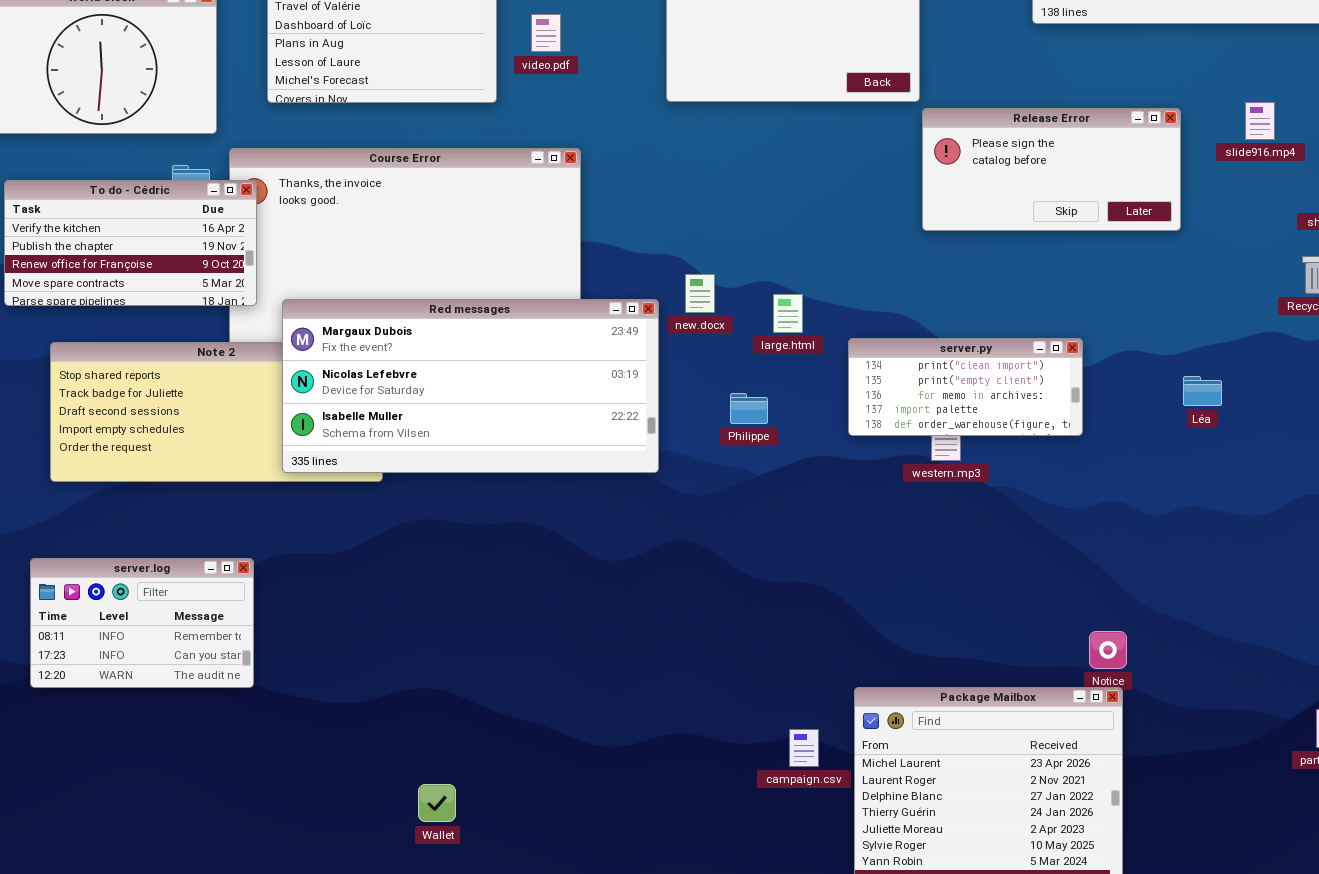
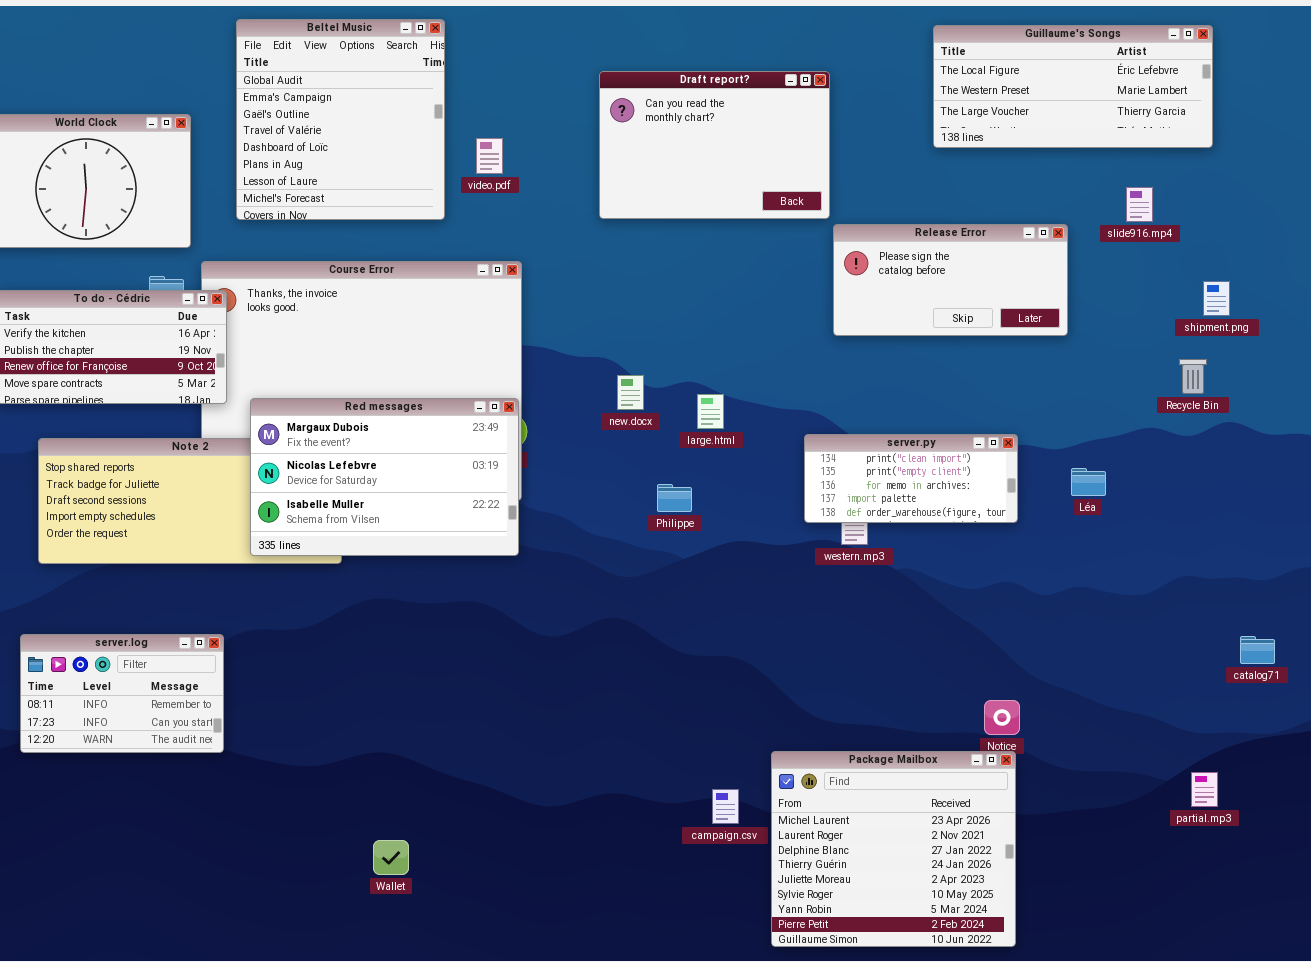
slide916.mp4: [1245,102,1275,140] -> [1126,187,1153,222], moved
Red messages: [282,299,659,473] -> [250,398,519,556], resized
server.py: [848,338,1083,436] -> [804,434,1018,523], moved

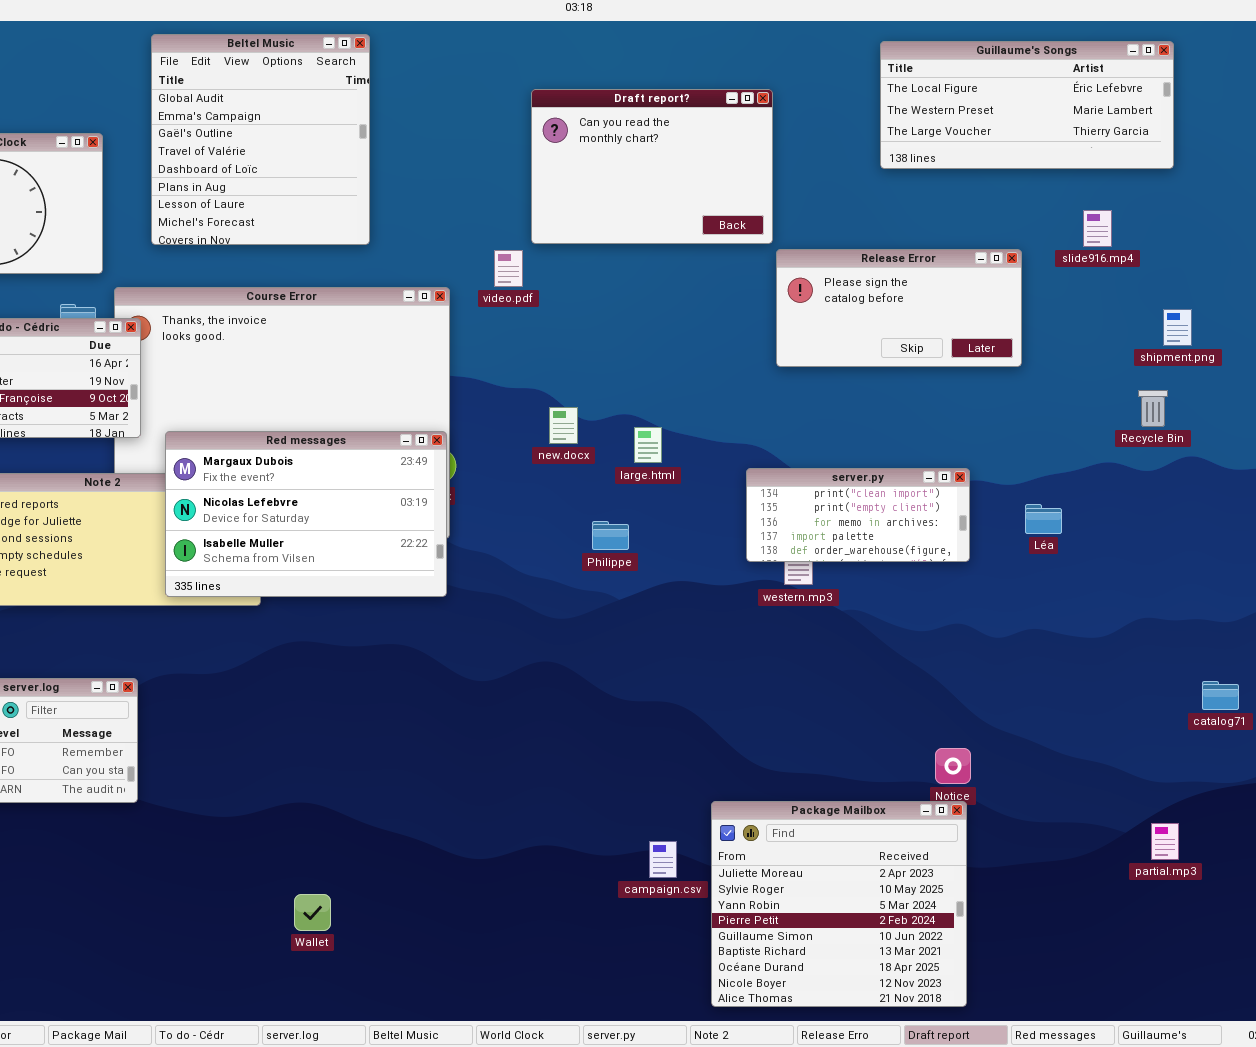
video.pdf: [476,138,503,174] -> [494,250,523,287], moved
Package Mailbox: [771,751,1016,947] -> [711,801,967,1007], scrolled down 4 rows

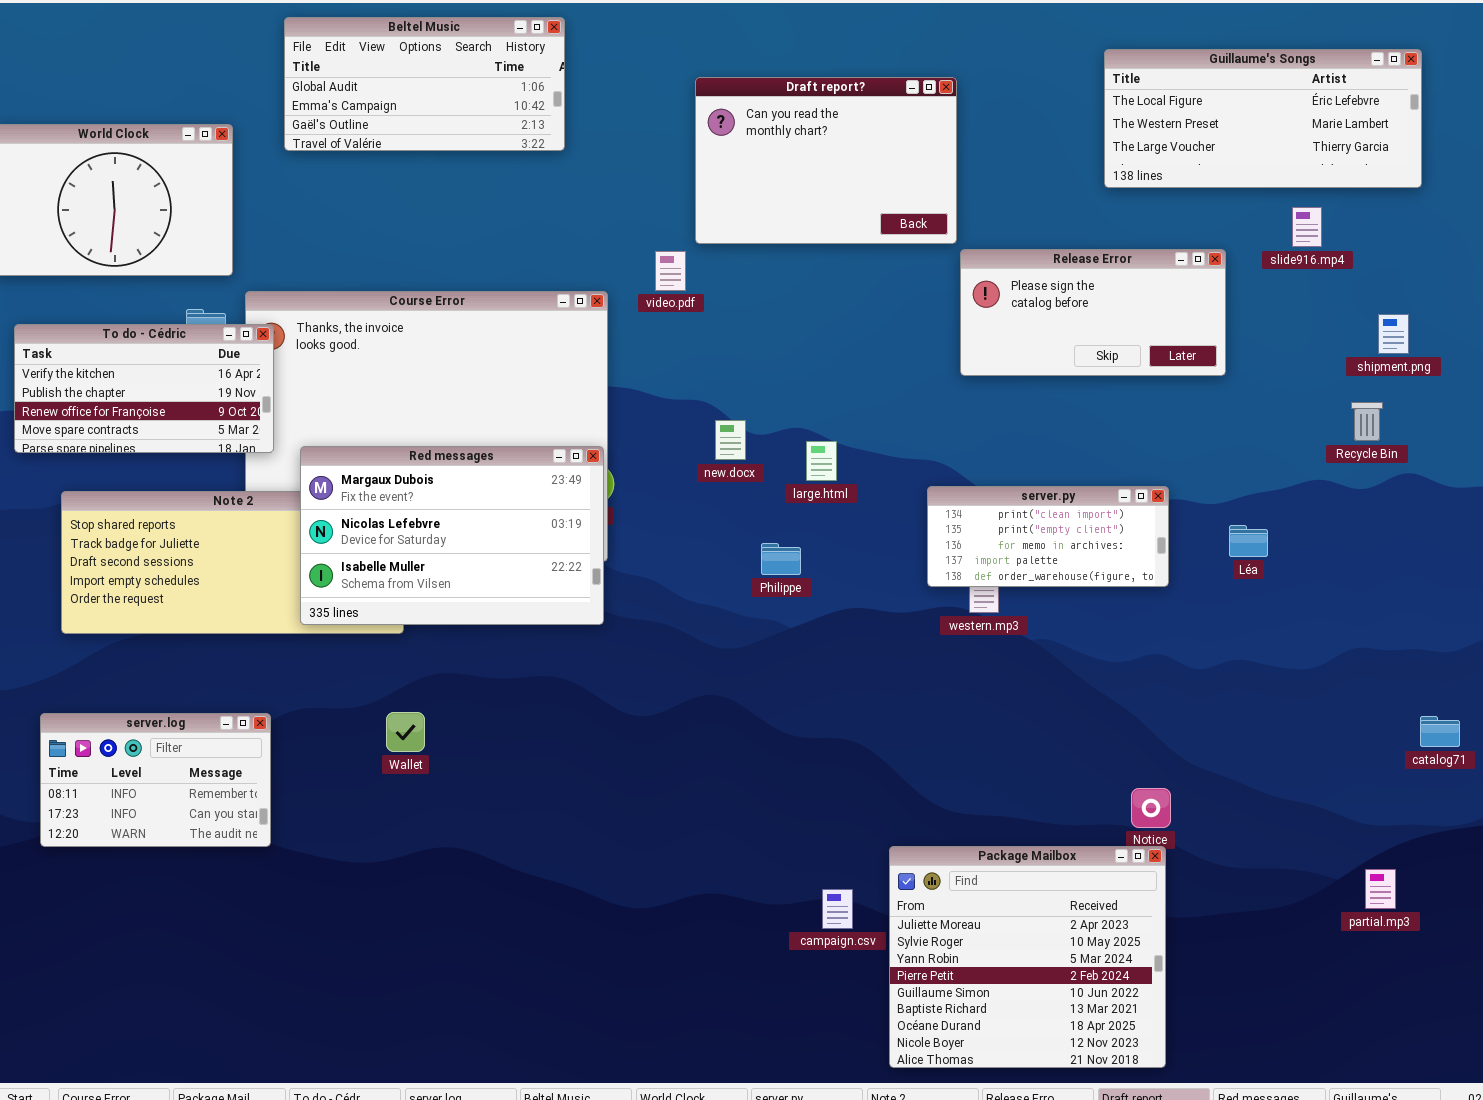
Beltel Music: [151,34,370,245] -> [284,17,565,151], resized
Guillaume's Songs: [880,41,1174,169] -> [1104,49,1422,188], moved
Wallet: [294,894,331,931] -> [386,712,425,752], moved

